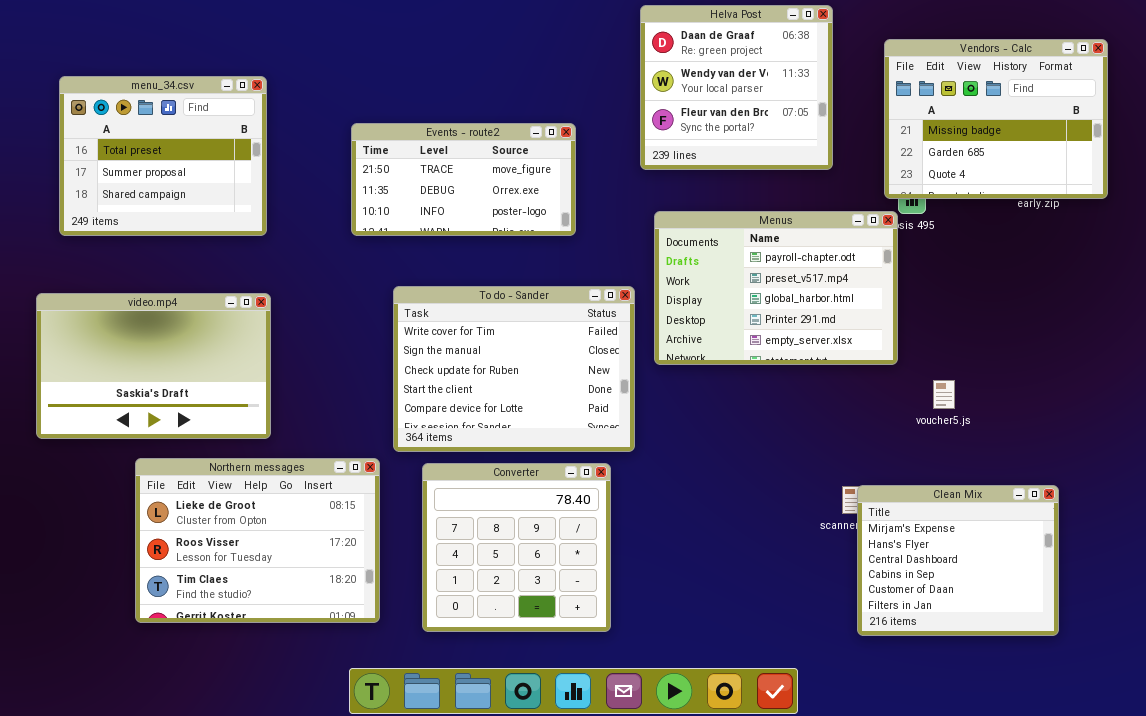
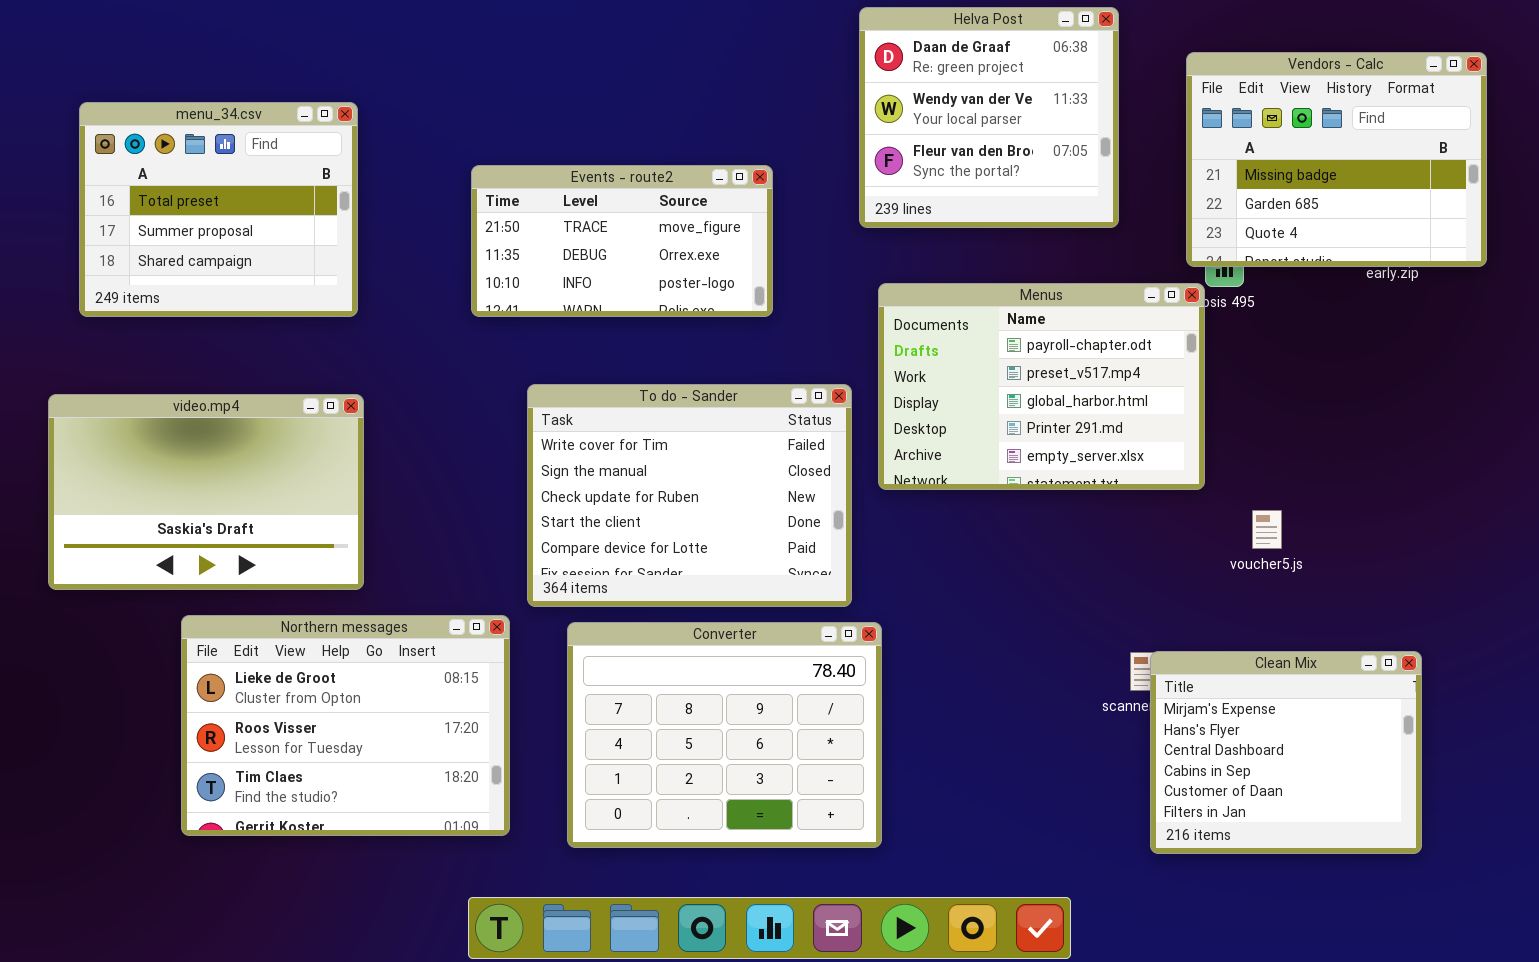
Converter: [422,463,611,632] -> [567,622,882,848], resized

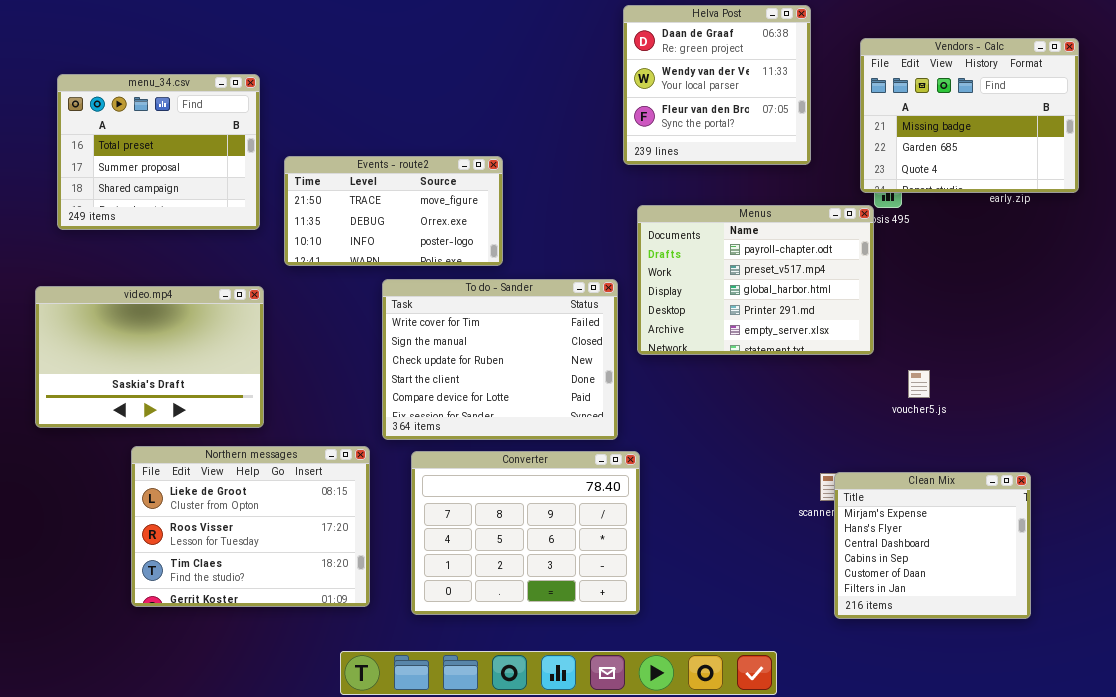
Events - route2: [471,165,773,317] -> [284,156,503,266], moved

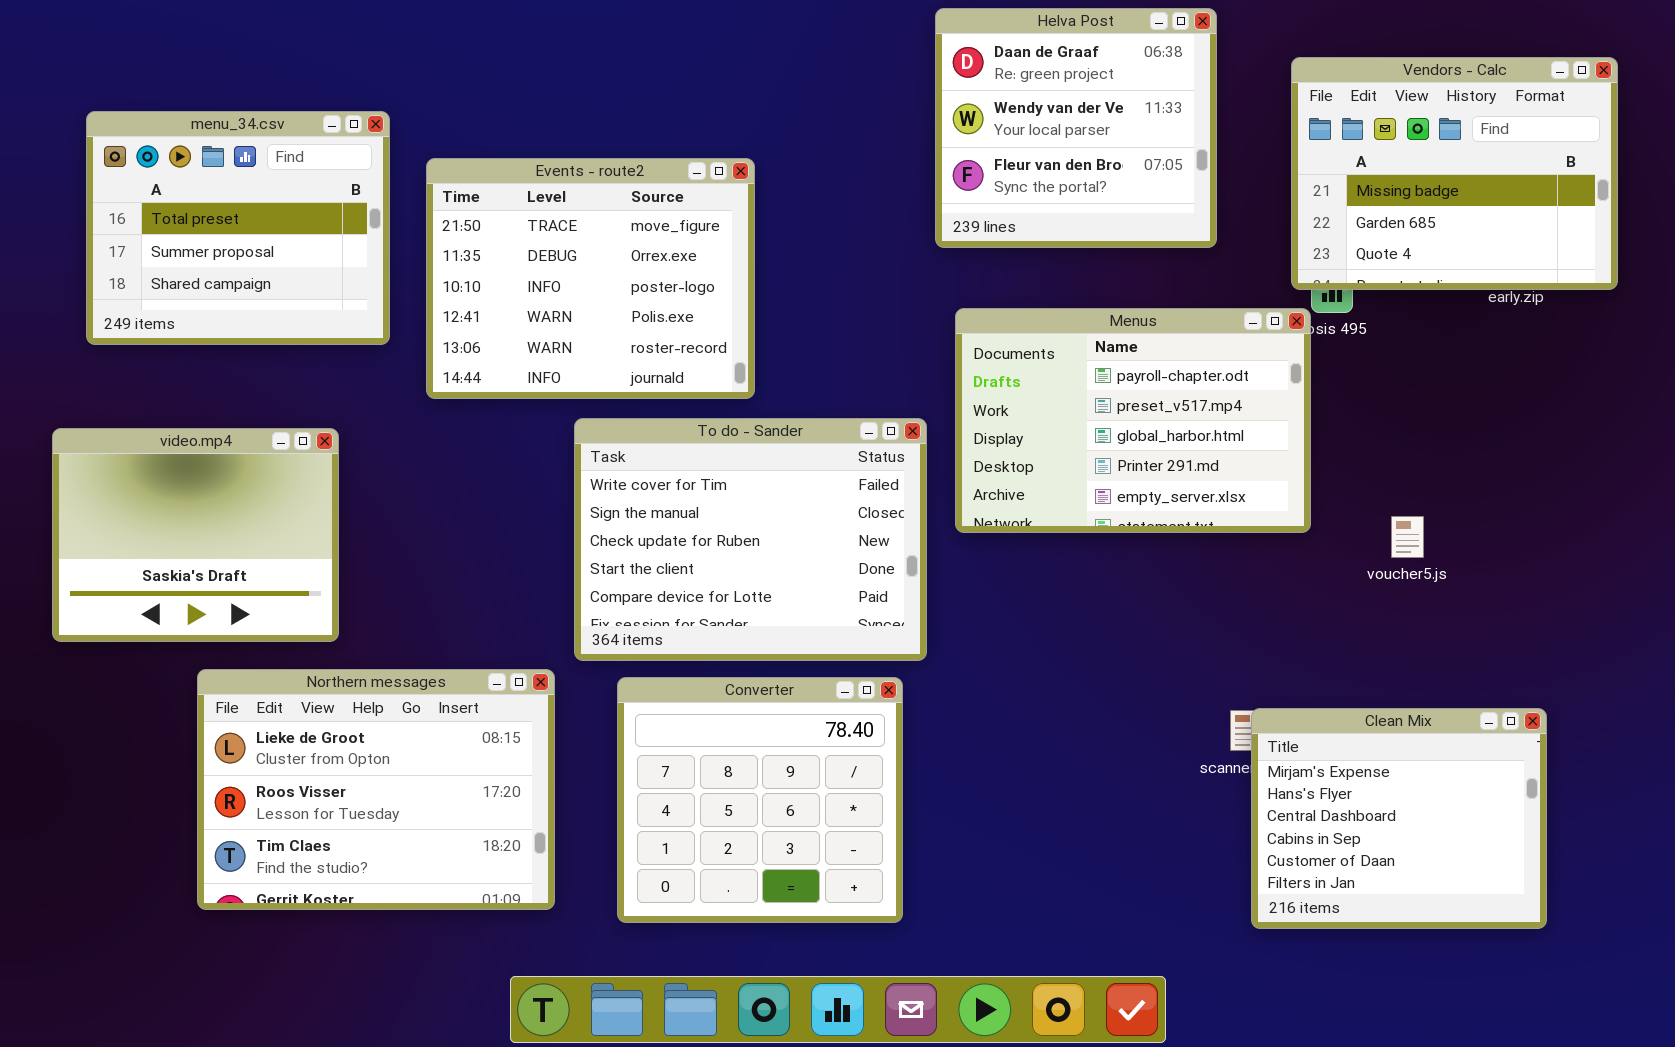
Events - route2: [284,156,503,266] -> [426,158,755,399], resized
video.mp4: [35,286,264,428] -> [52,428,339,642], resized
voucher5.js: [908,370,930,398] -> [1391,516,1424,558], moved
Converter: [411,451,640,615] -> [617,677,903,923], resized

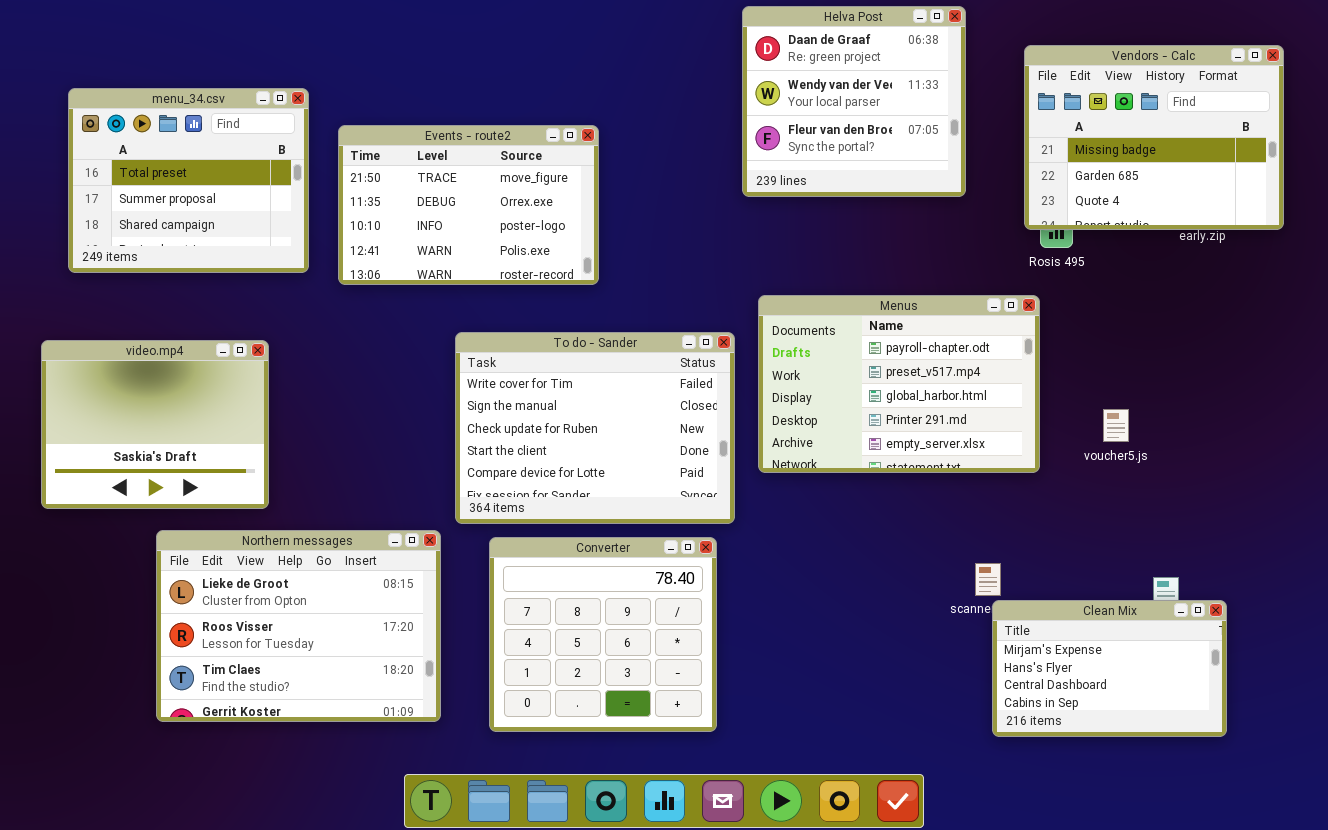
Events - route2: [426,158,755,399] -> [338,125,599,285], resized
Menus: [955,308,1311,533] -> [758,295,1040,473], moved
Clean Mix: [1251,708,1547,929] -> [992,600,1227,737], resized

